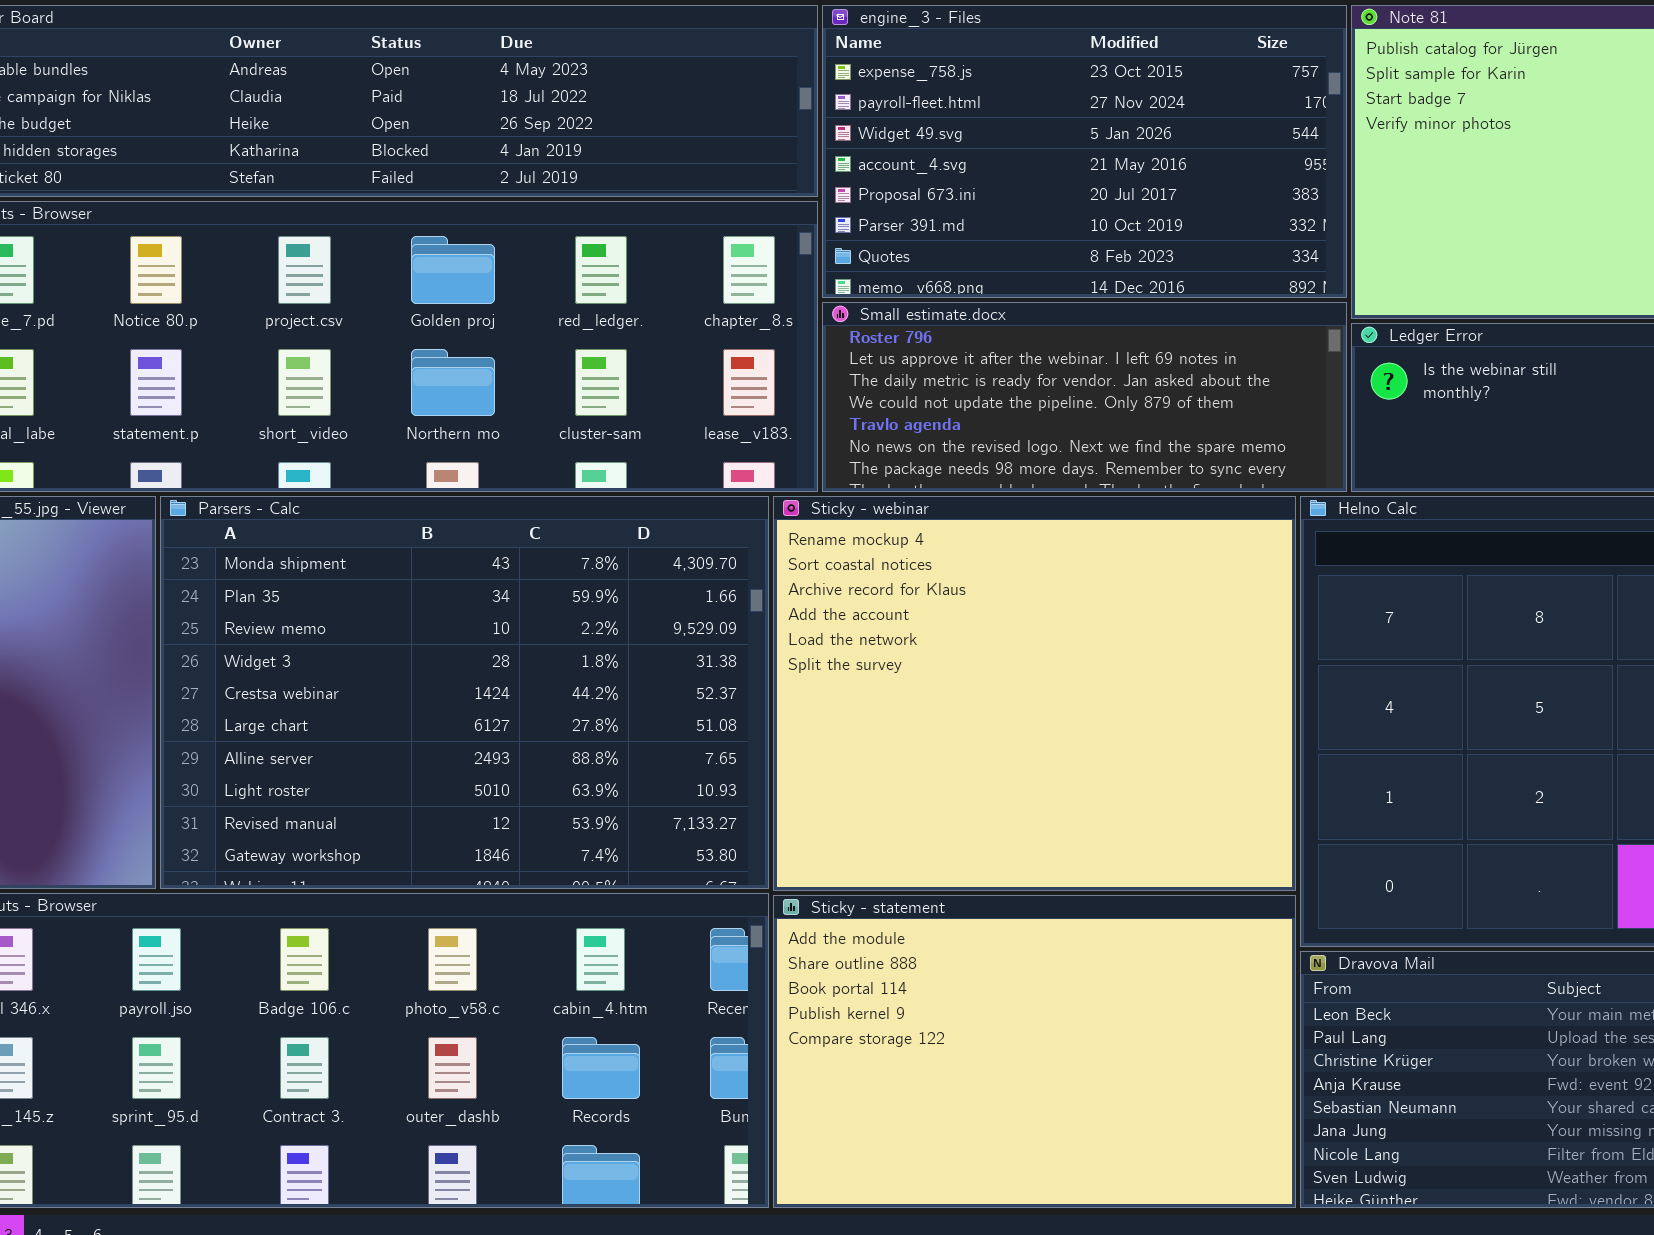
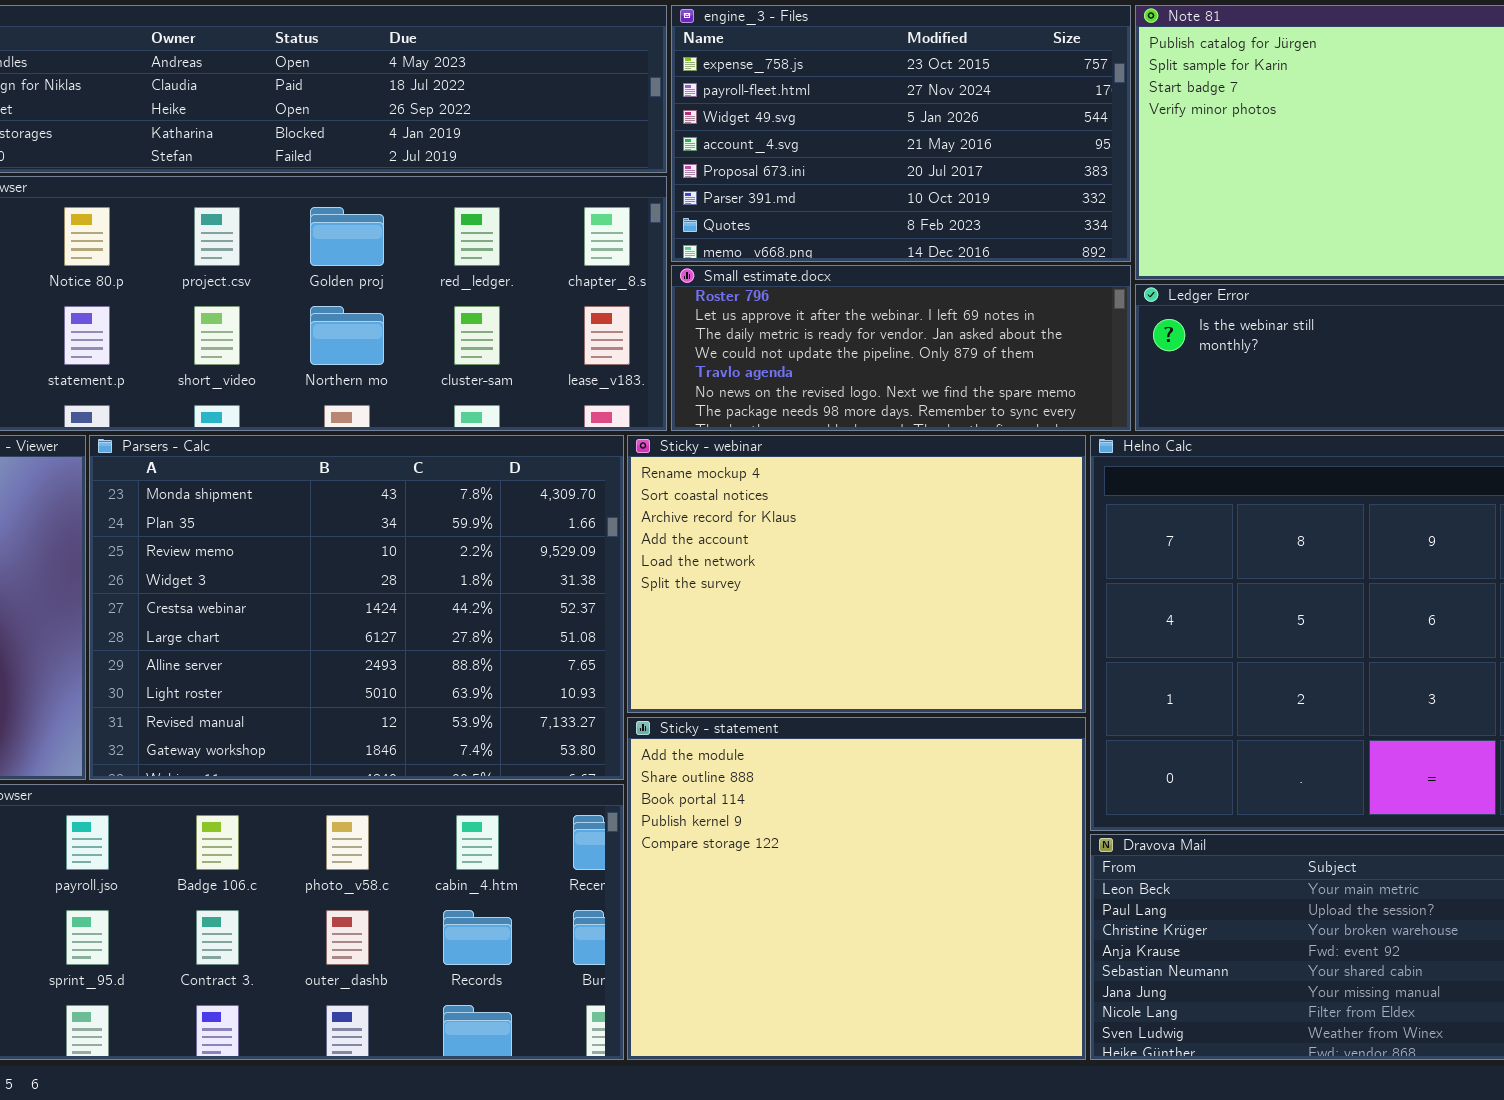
Sticky - webinar: [773,496,1296,891] -> [627,435,1086,713], resized
Sticky - statement: [773,895,1296,1208] -> [627,717,1086,1060], resized

